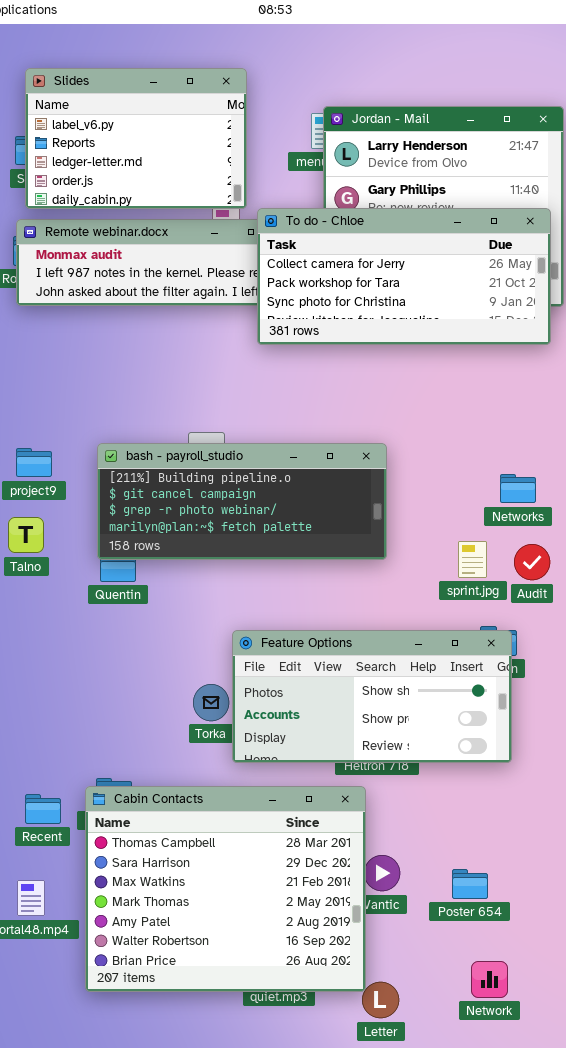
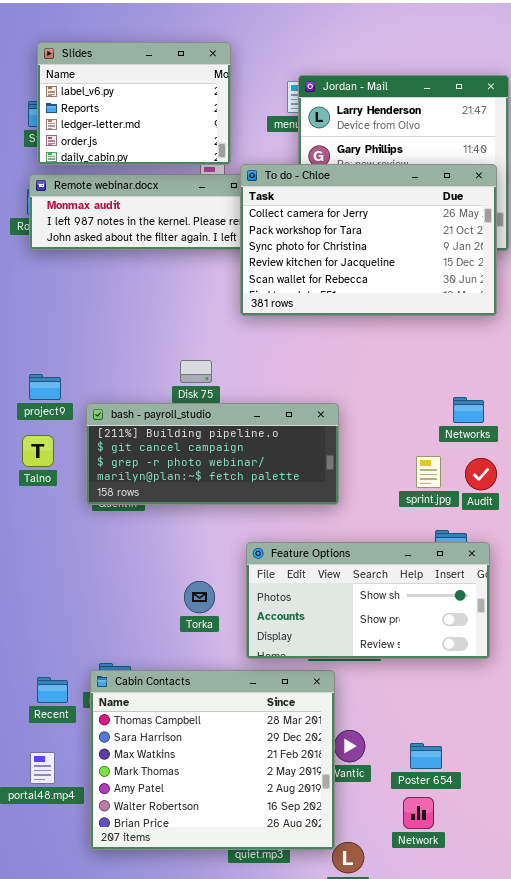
To do - Chloe: [257,208,551,345] -> [240,164,497,316], resized
bash - payroll_studio: [97,443,387,560] -> [86,403,339,505], moved
Feature Options: [232,630,512,763] -> [246,542,490,659], moved
Network: [471,961,508,998] -> [403,797,434,829], moved

